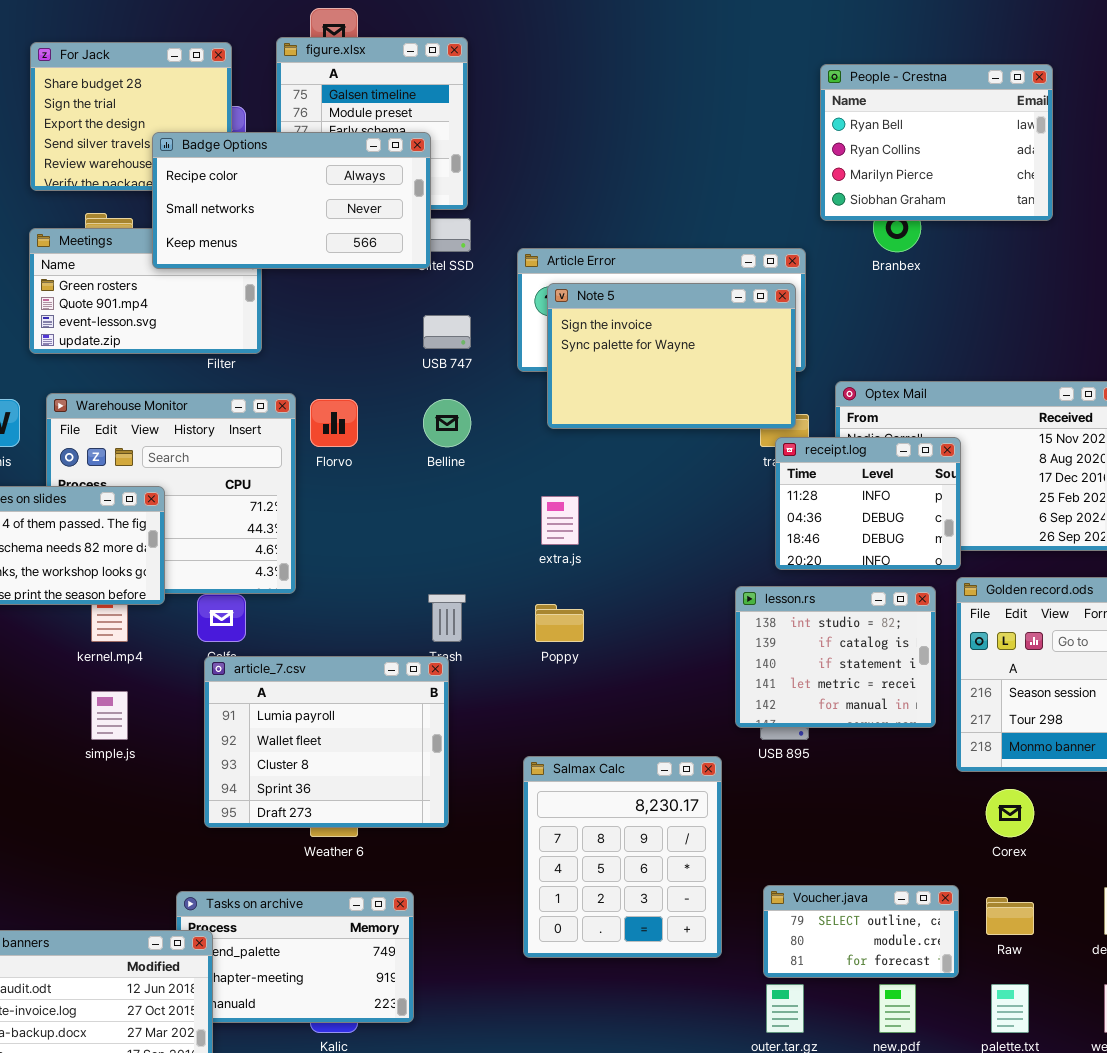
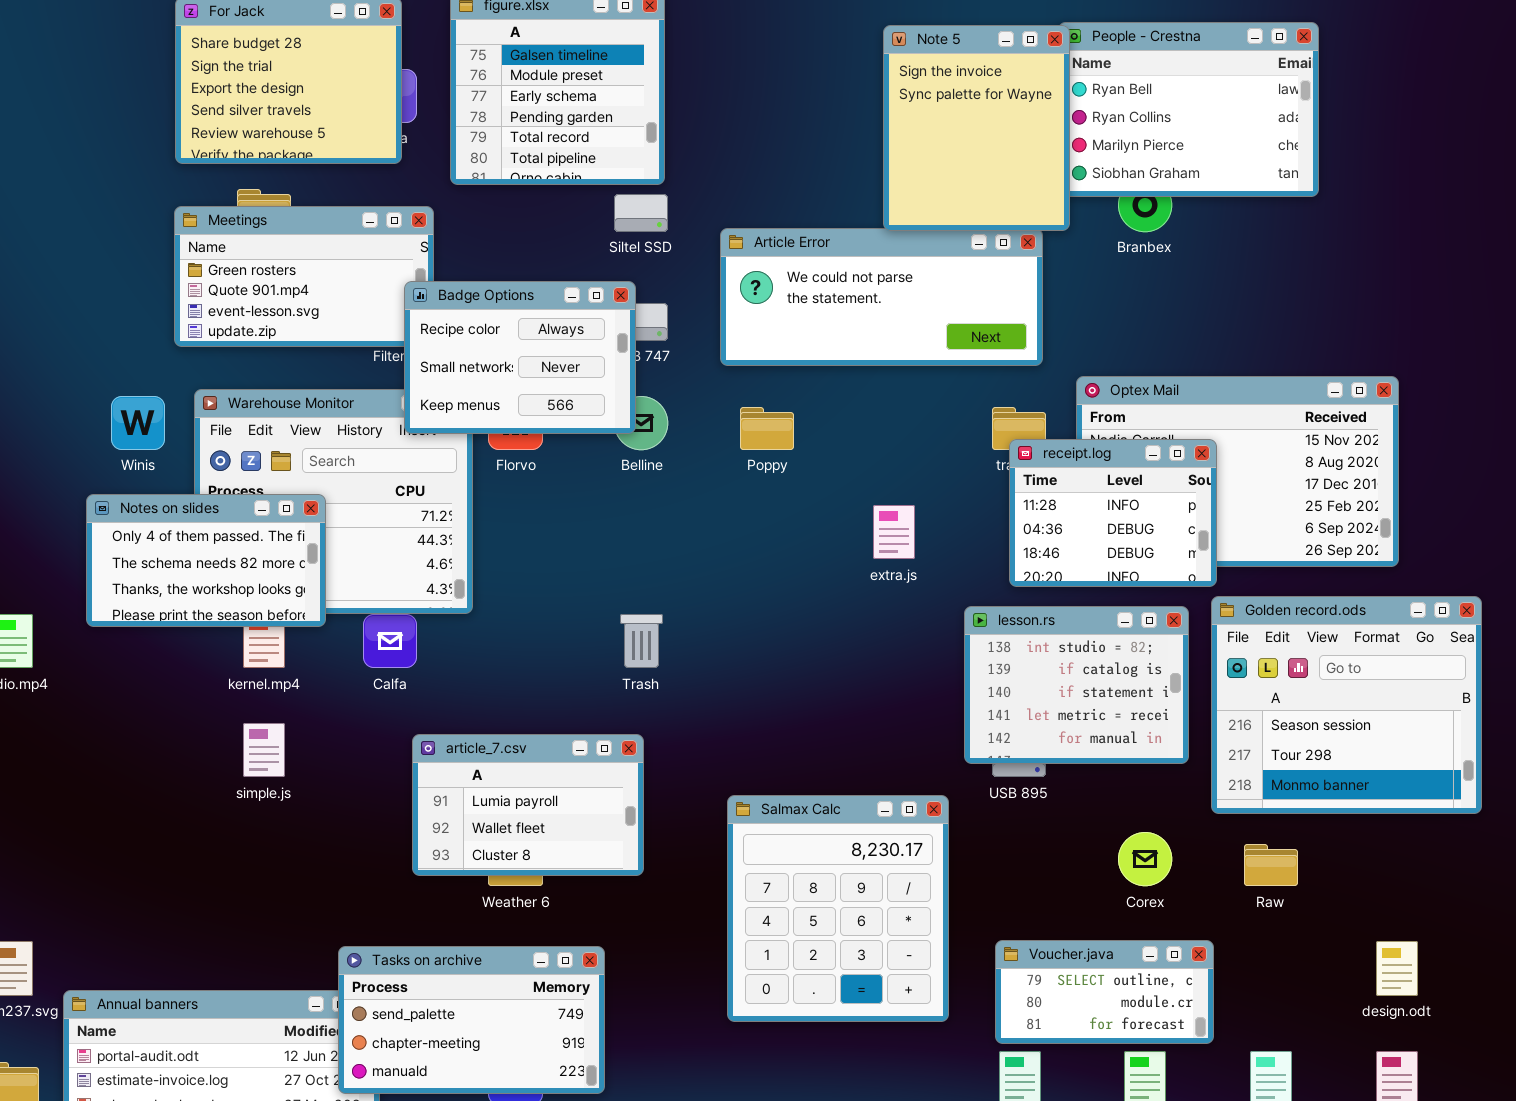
Badge Options: [152,132,431,269] -> [404,281,636,434], moved, resized
Note 5: [547,283,796,429] -> [883,25,1070,231], moved, resized
extra.js: [541,496,579,545] -> [873,505,915,559], moved
Poppy: [535,604,584,642] -> [740,407,794,450], moved
article_7.csv: [204,656,449,828] -> [412,734,644,876], resized
Corex: [986,789,1034,837] -> [1118,832,1172,886], moved
Tasks on archive: [176,891,414,1023] -> [338,946,605,1094], raised
Raw: [986,897,1034,935] -> [1244,844,1298,886], moved

